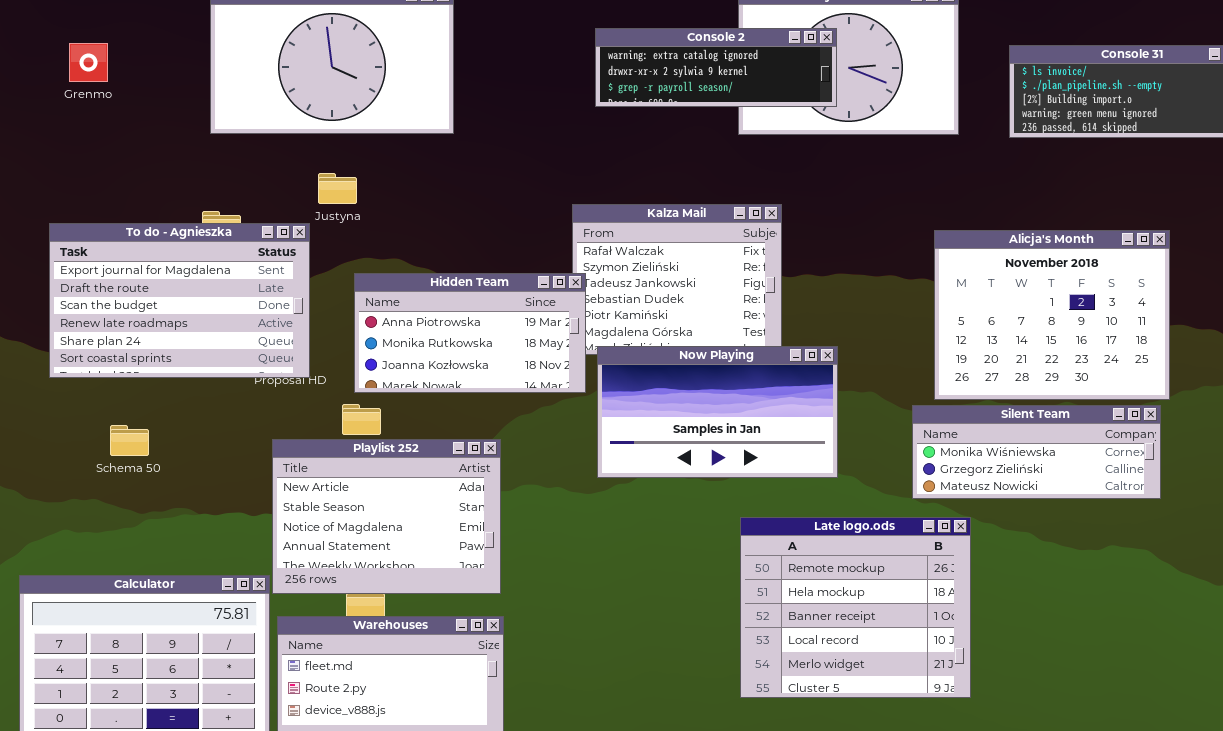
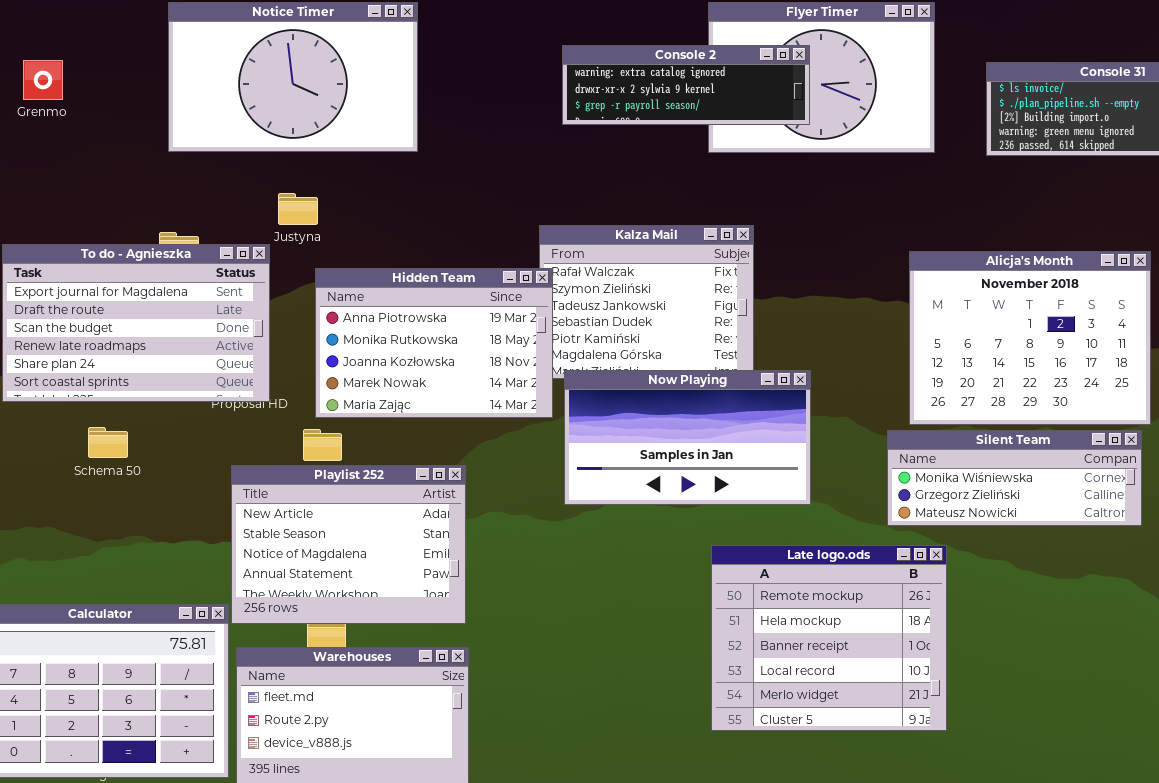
Hidden Team: [354,273,586,393] -> [315,268,553,418], resized
Schema 50: [110,425,149,456] -> [88,427,128,458], moved

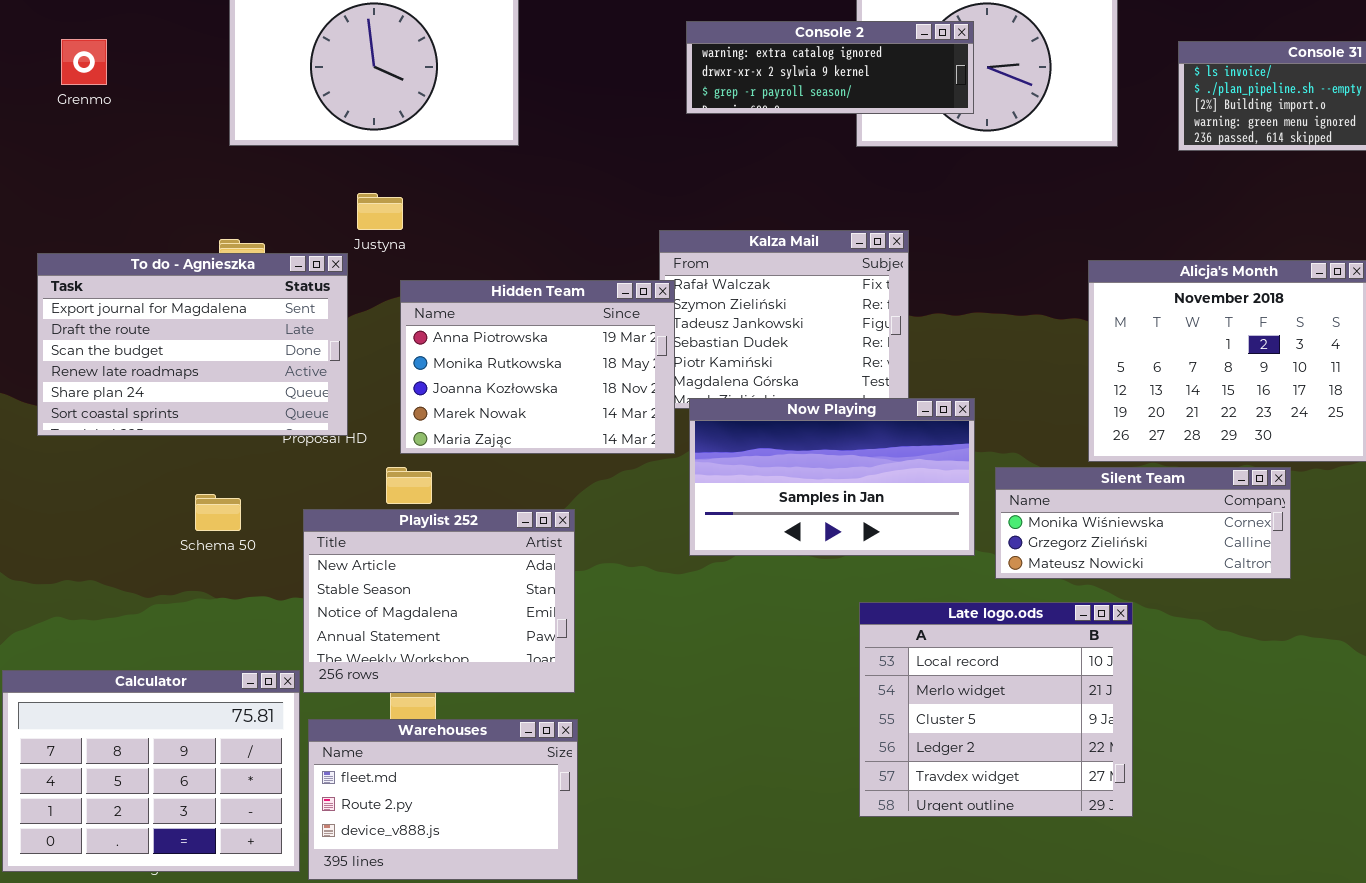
Schema 50: [88,427,128,458] -> [195,494,241,531], moved
Silent Team: [887,430,1142,526] -> [995,467,1291,579], moved
Late logo.ods: [711,545,947,731] -> [859,602,1133,817], scrolled down 3 rows

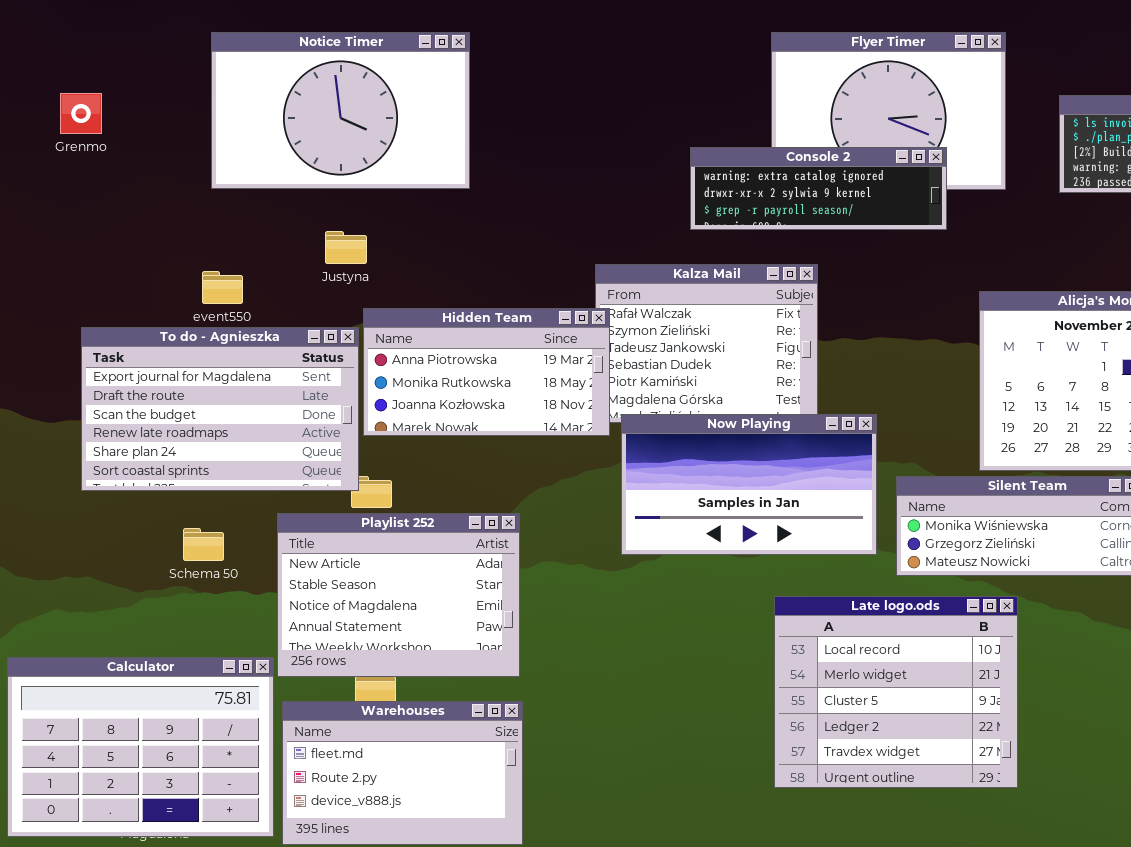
Console 2: [686,21,974,114] -> [690,147,947,230], moved
To do - Agnieszka: [37,253,348,436] -> [81,327,359,491], moved
Hidden Team: [400,280,675,454] -> [363,308,610,436], resized
Schema 50: [195,494,241,531] -> [183,528,224,561], moved

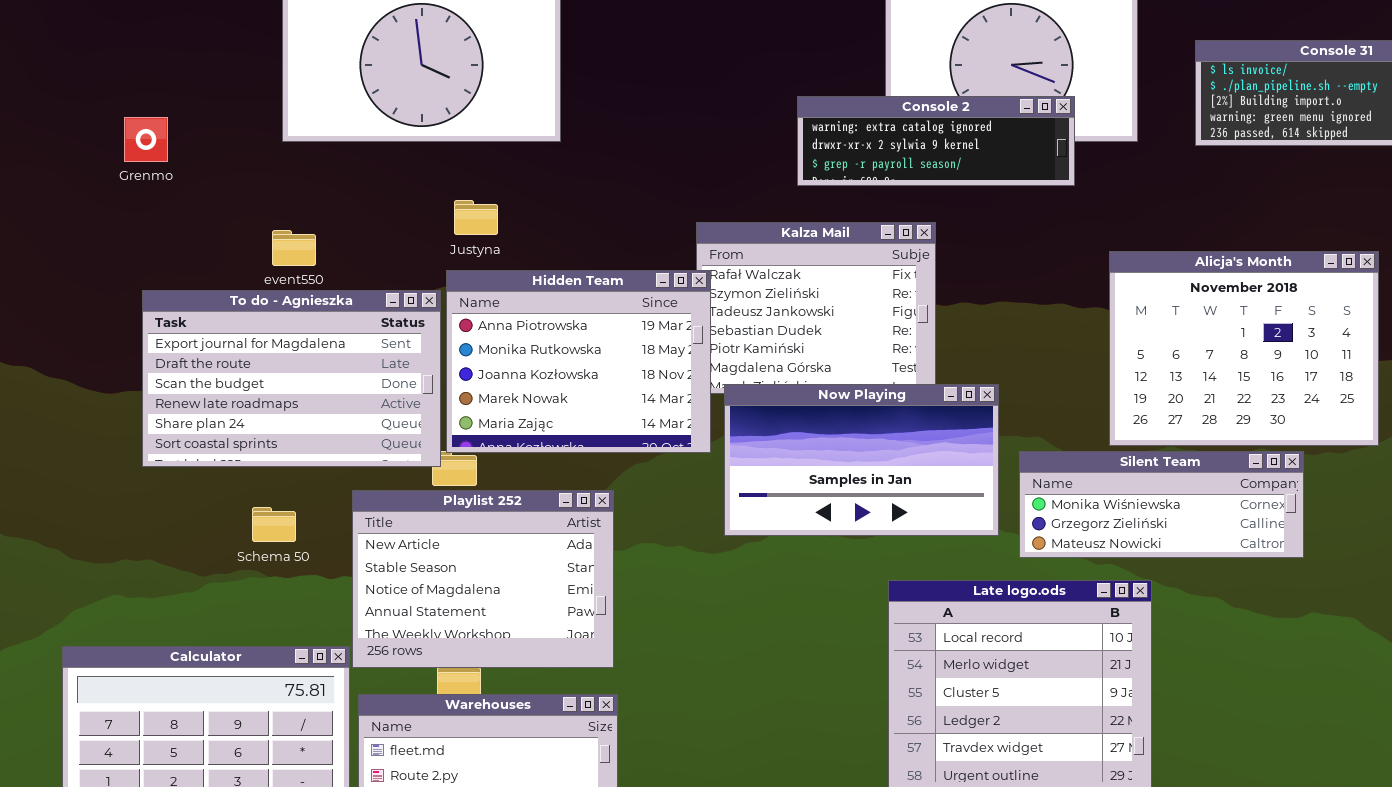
Grenmo: [60,93,102,134] -> [124,117,168,162], moved
Justyna: [325,231,367,264] -> [454,200,498,235], moved
Hidden Team: [363,308,610,436] -> [446,270,711,453], resized

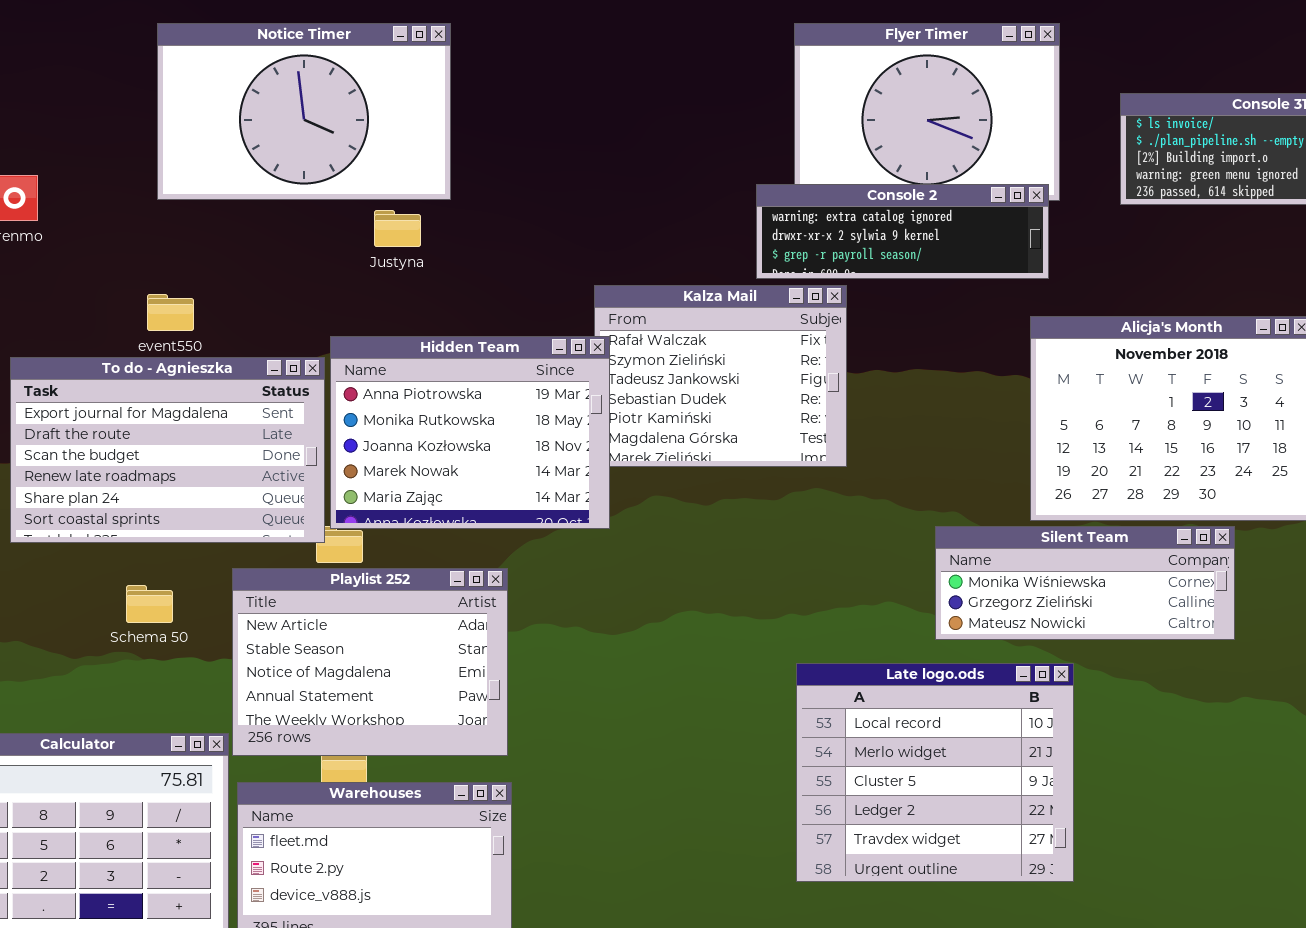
Console 2: [797,96,1075,186] -> [756,184,1049,279], moved
Justyna: [454,200,498,235] -> [374,210,421,247], moved
Now Playing: [724,384,999,536] -> none, closed

